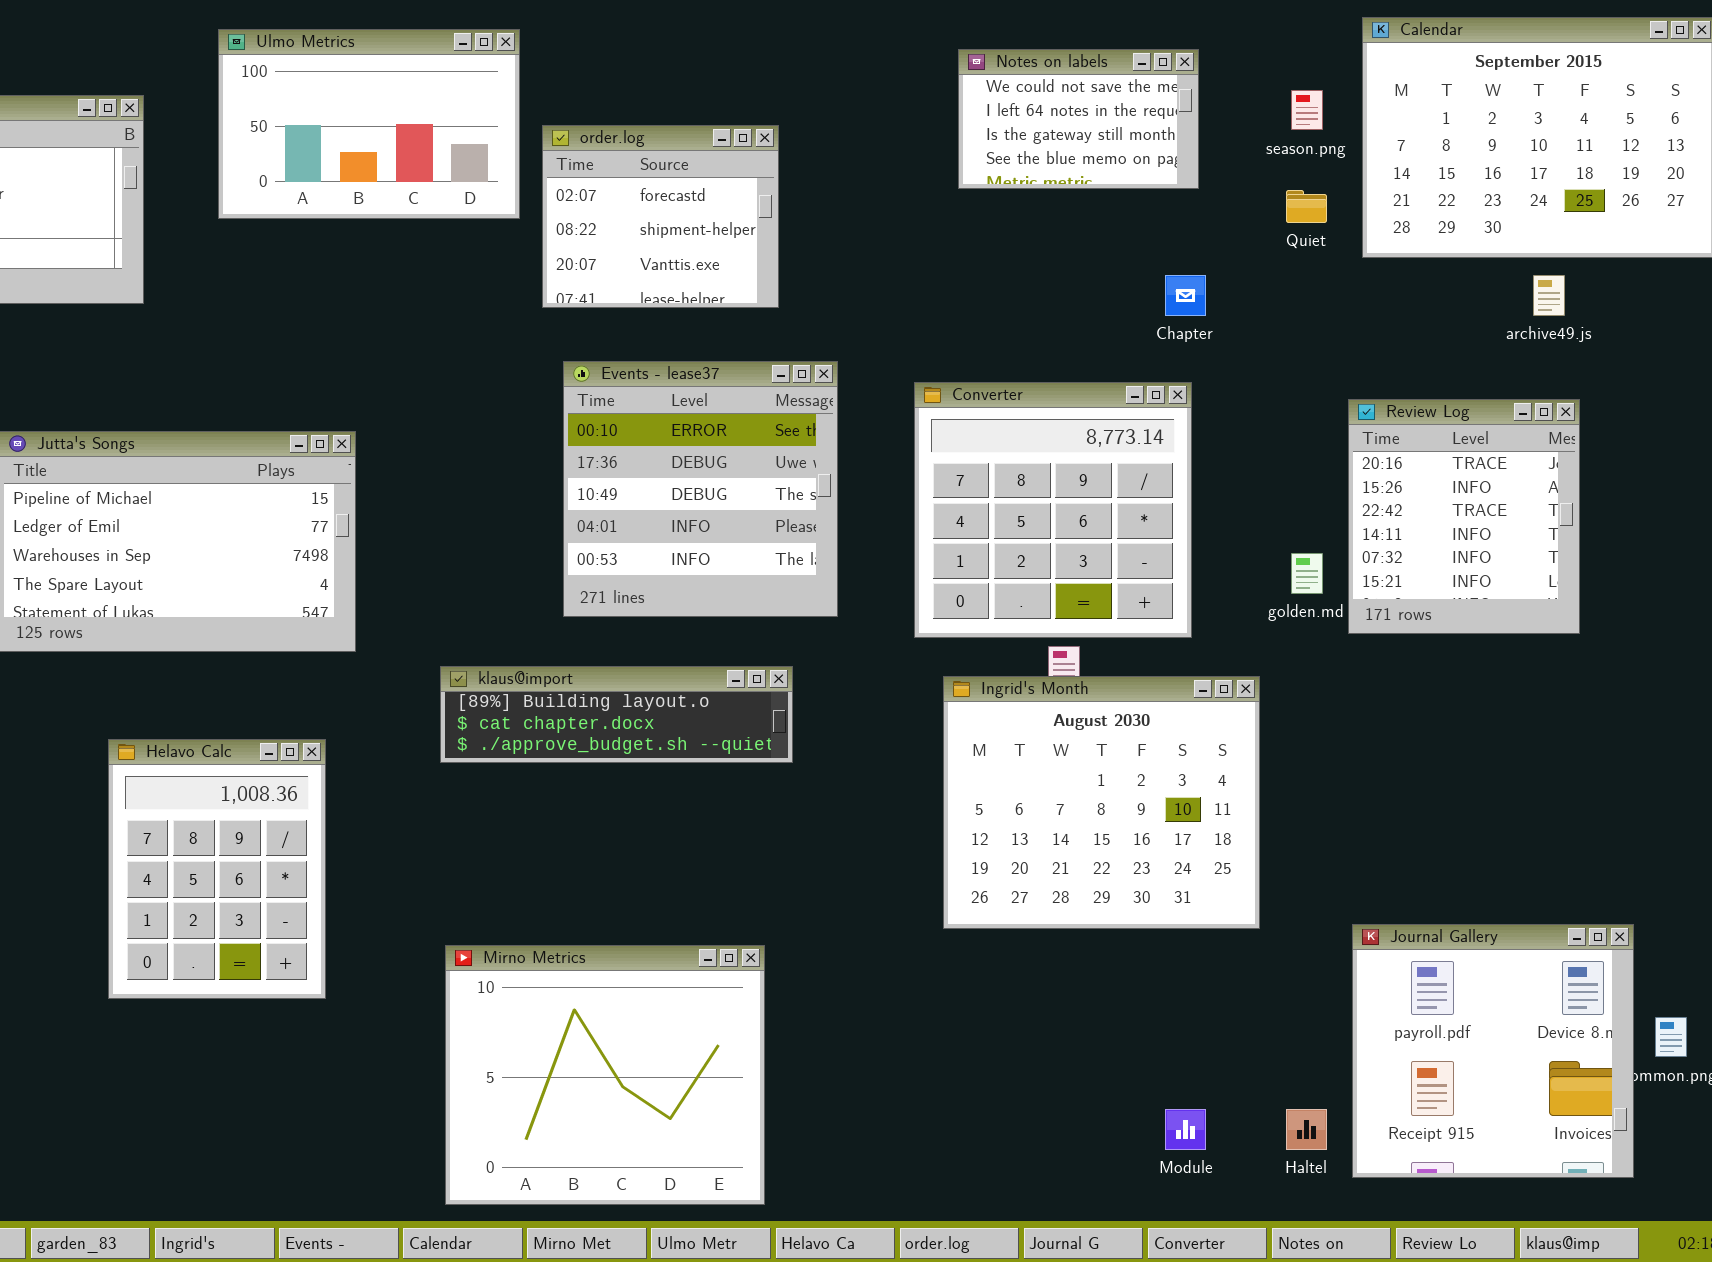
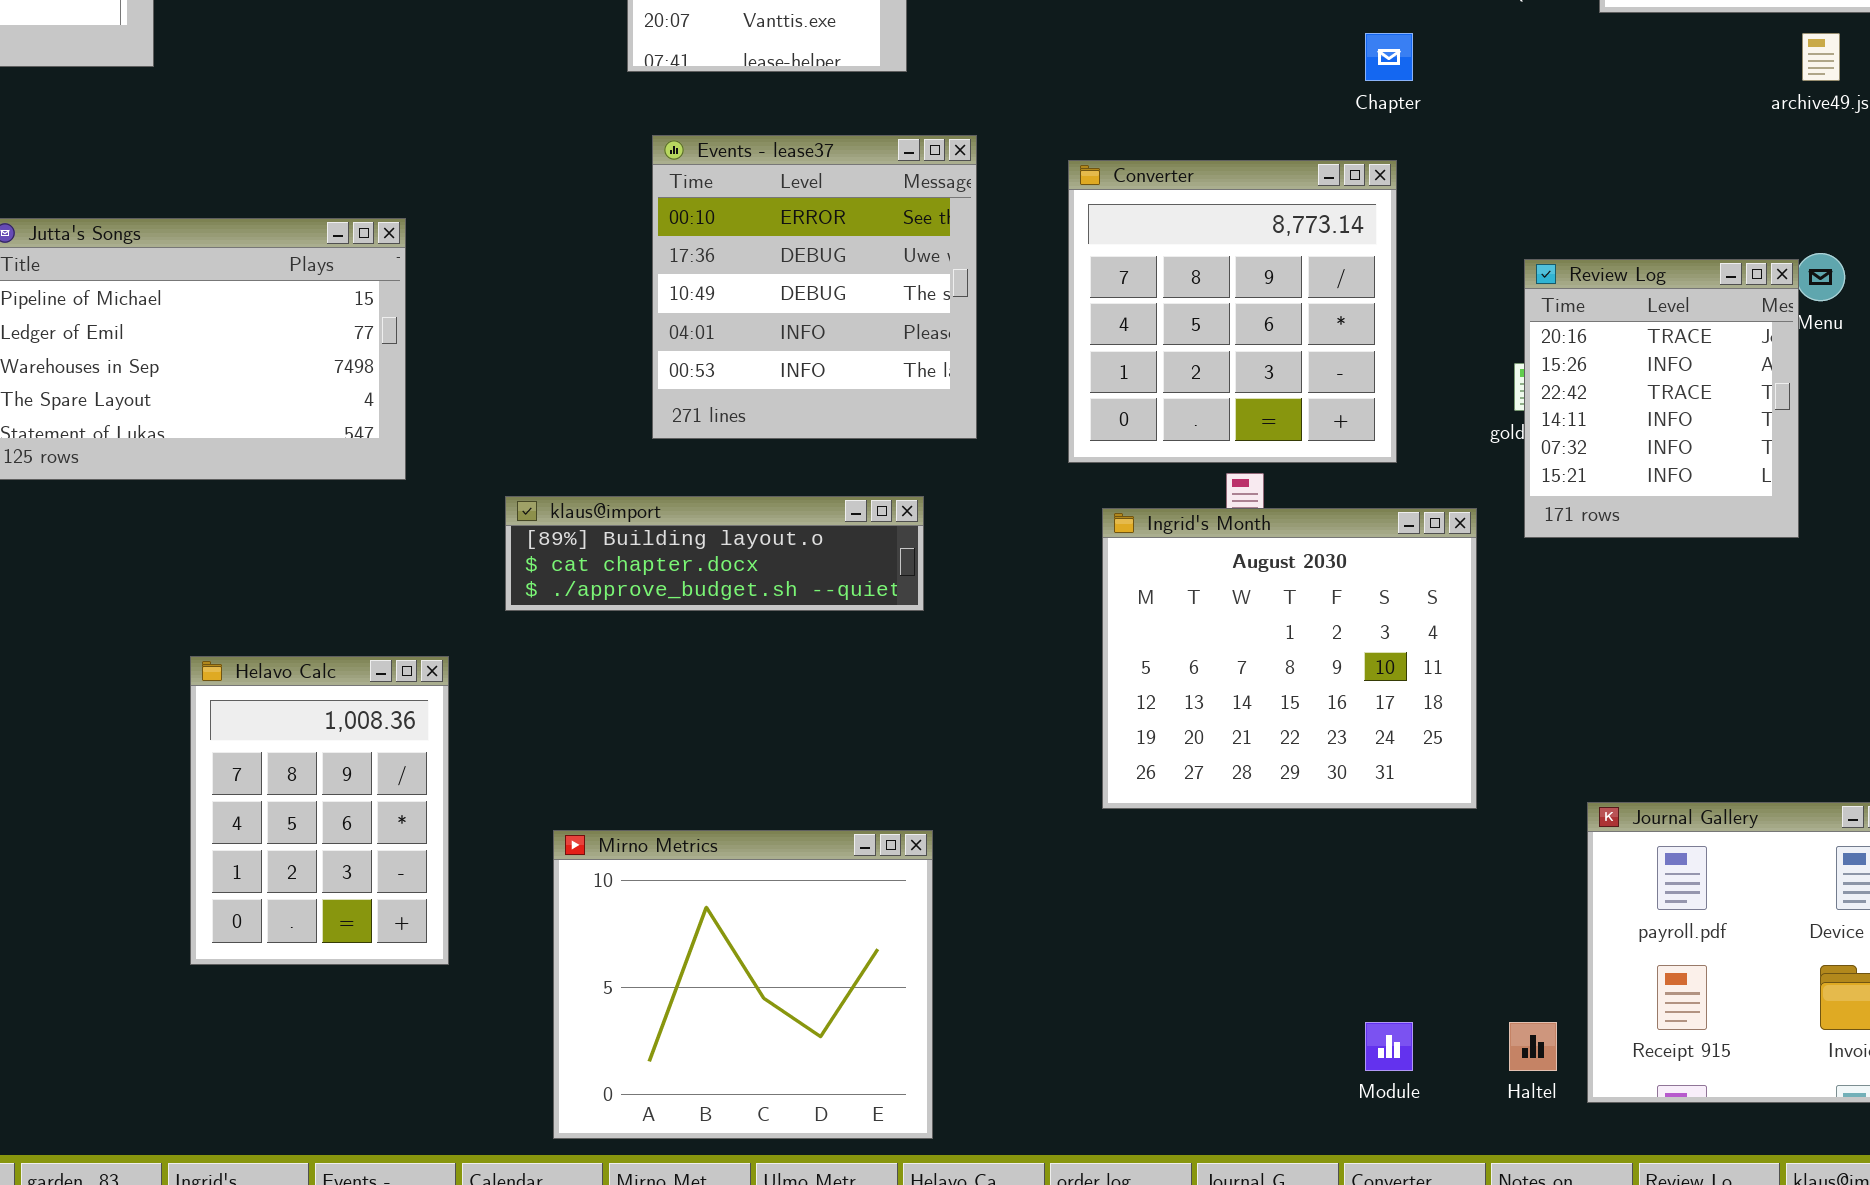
Review Log: [1348,399,1580,634] -> [1524,259,1799,538], moved
Helavo Calc: [108,739,326,999] -> [190,656,449,965], moved
Mirno Metrics: [445,945,765,1205] -> [553,830,933,1139], moved

